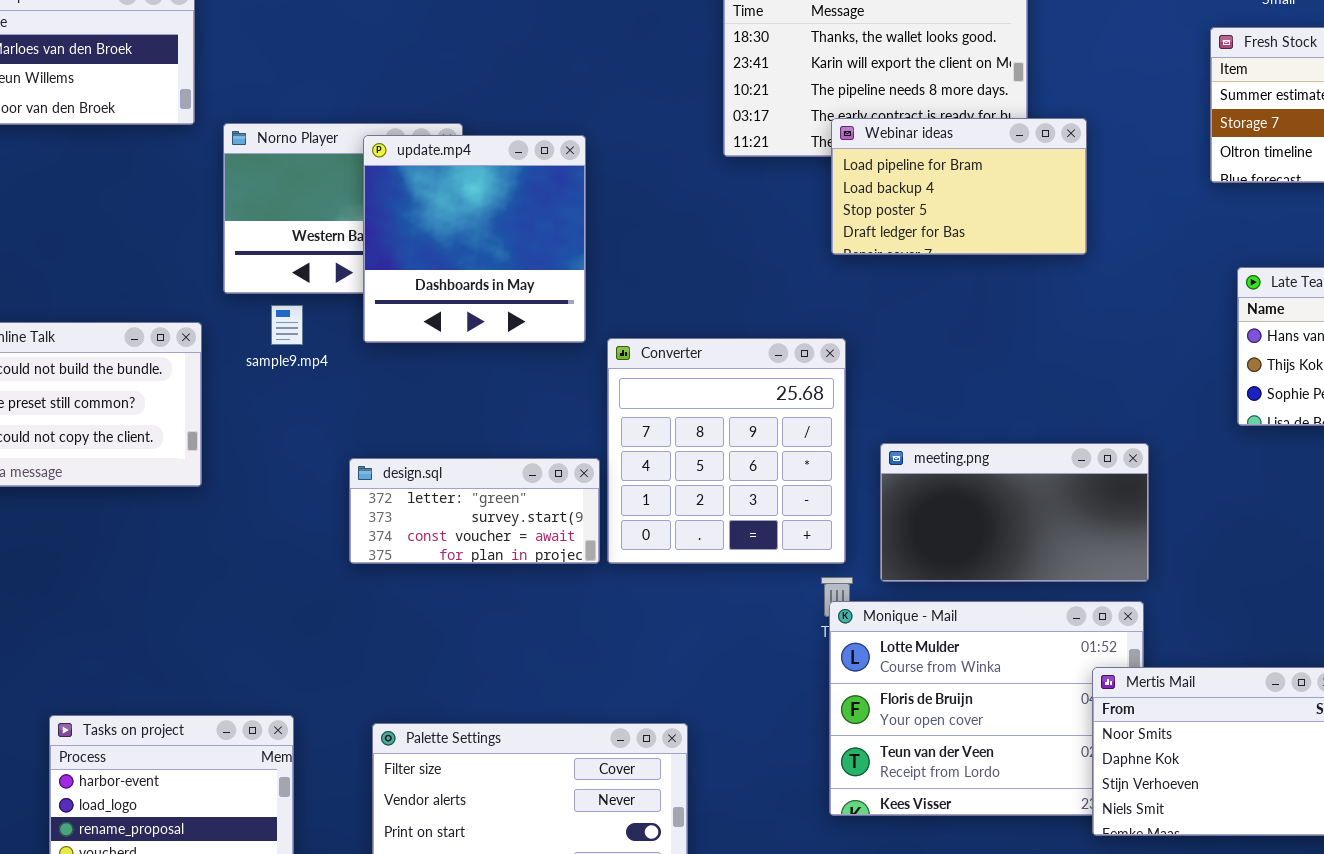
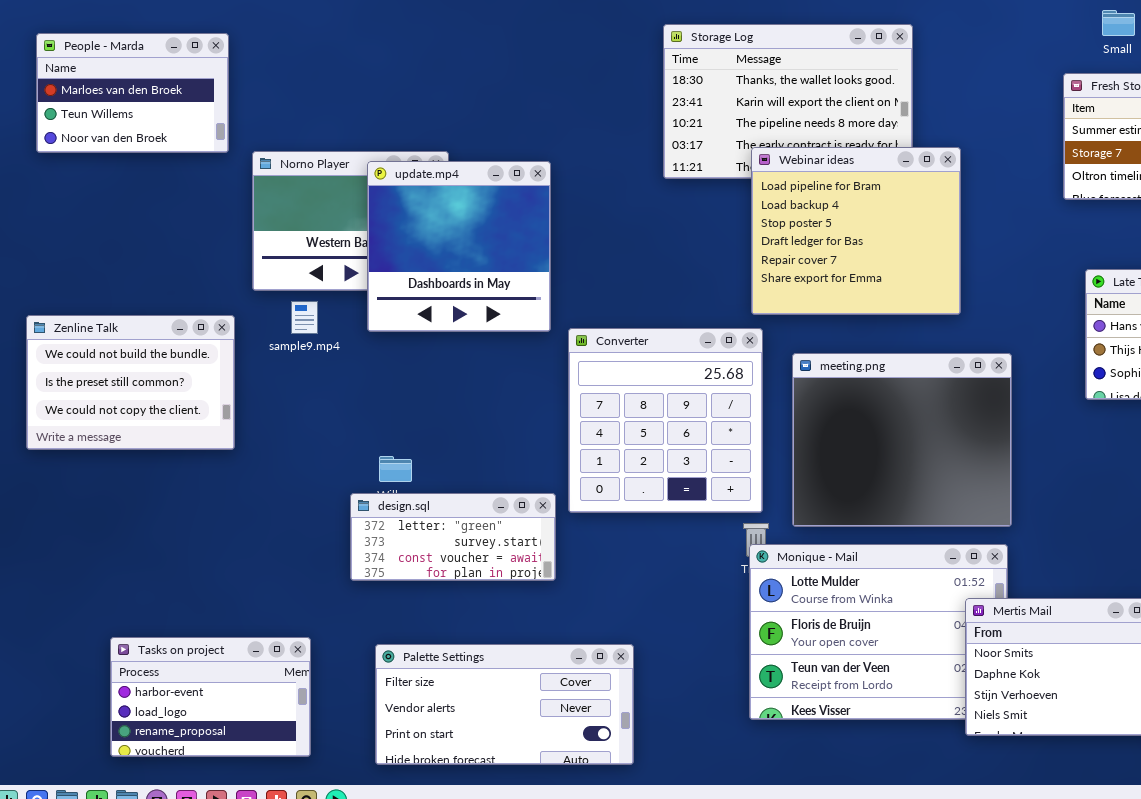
Webinar ideas: [831,118,1087,255] -> [751,147,961,315], resized
meeting.png: [880,443,1149,582] -> [792,353,1012,527], resized
design.sql: [349,458,600,564] -> [350,493,556,581], moved

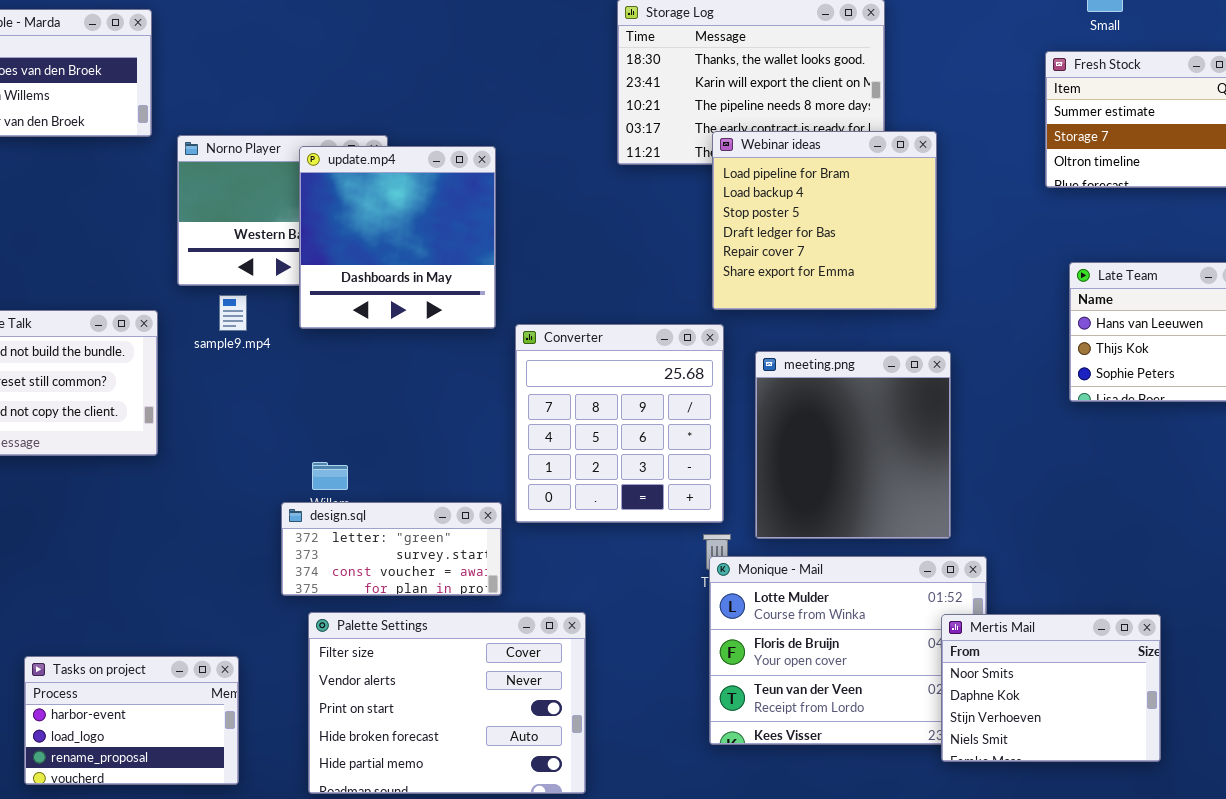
meeting.png: [792,353,1012,527] -> [755,351,951,539], resized
Palette Settings: [375,644,634,765] -> [308,612,586,794], resized

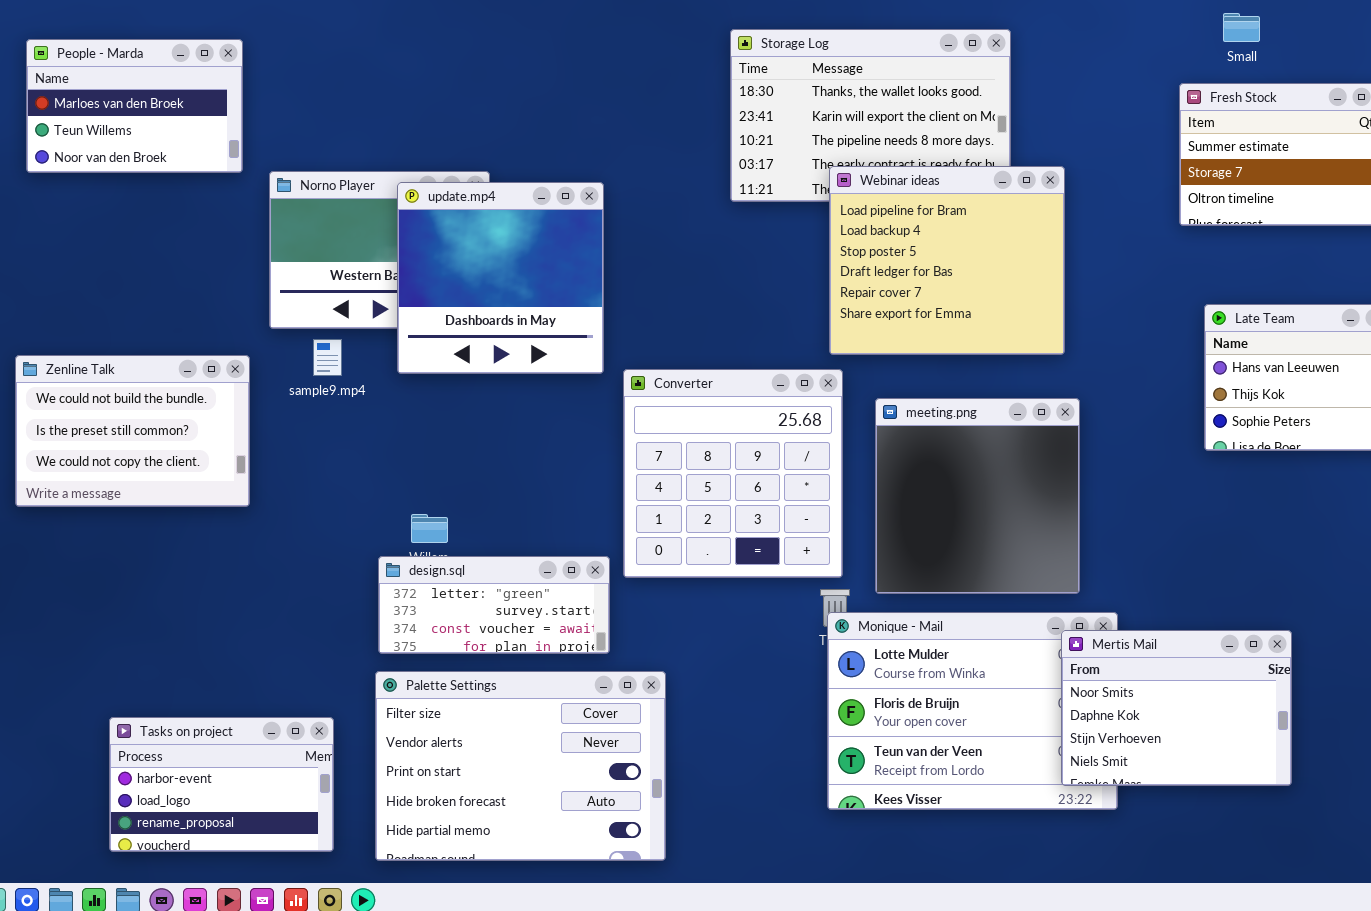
Palette Settings: [308,612,586,794] -> [375,671,666,861], moved
Mertis Mail: [941,614,1161,762] -> [1061,630,1292,786], moved

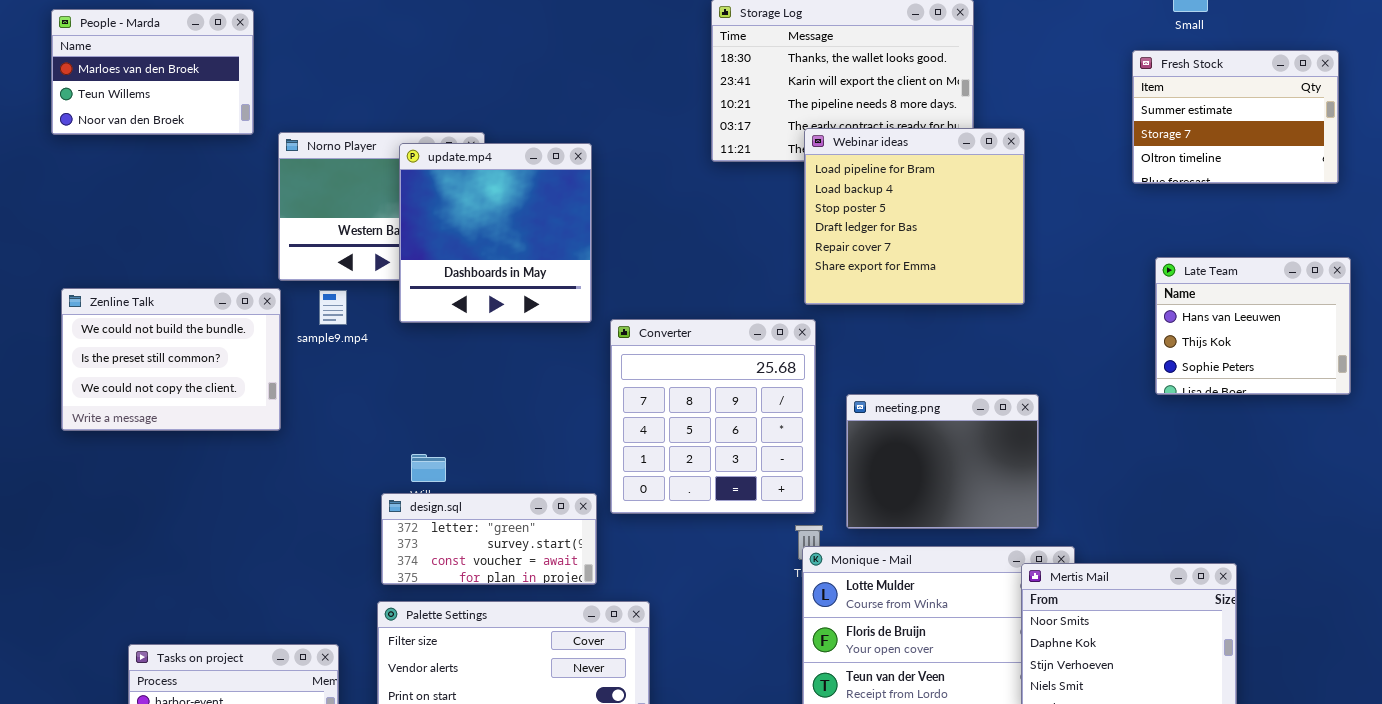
Zenline Talk: [15,355,250,507] -> [61,288,281,431], moved
meeting.png: [875,398,1080,594] -> [846,394,1039,529], resized

